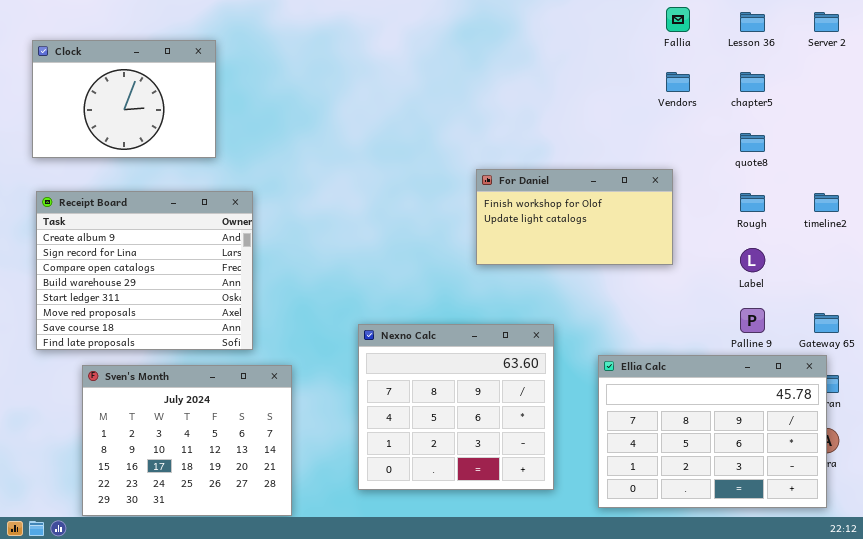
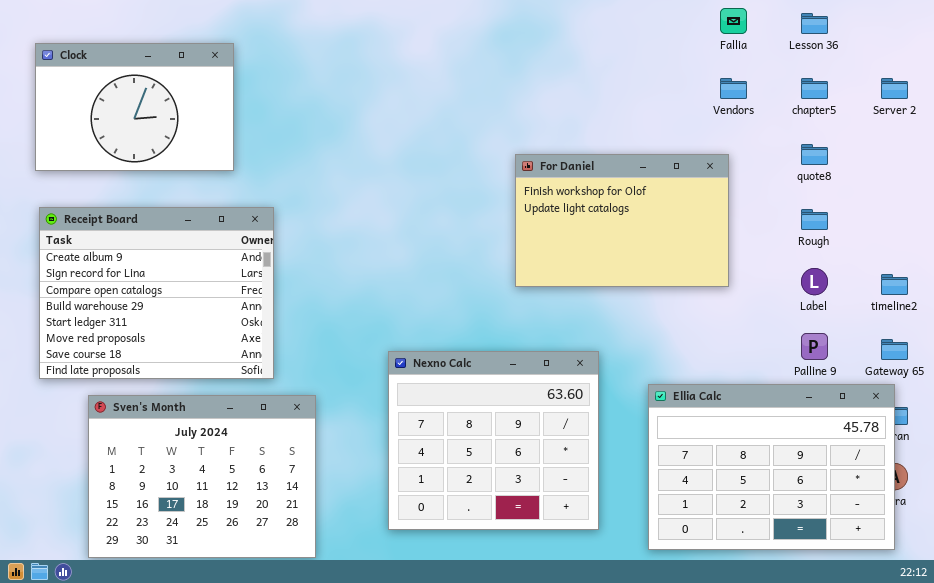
Server 2: [814,12,839,32] -> [881,78,908,99], moved
For Daniel: [476,169,673,265] -> [515,154,729,287], resized
timeline2: [814,193,839,212] -> [881,274,908,295], moved

